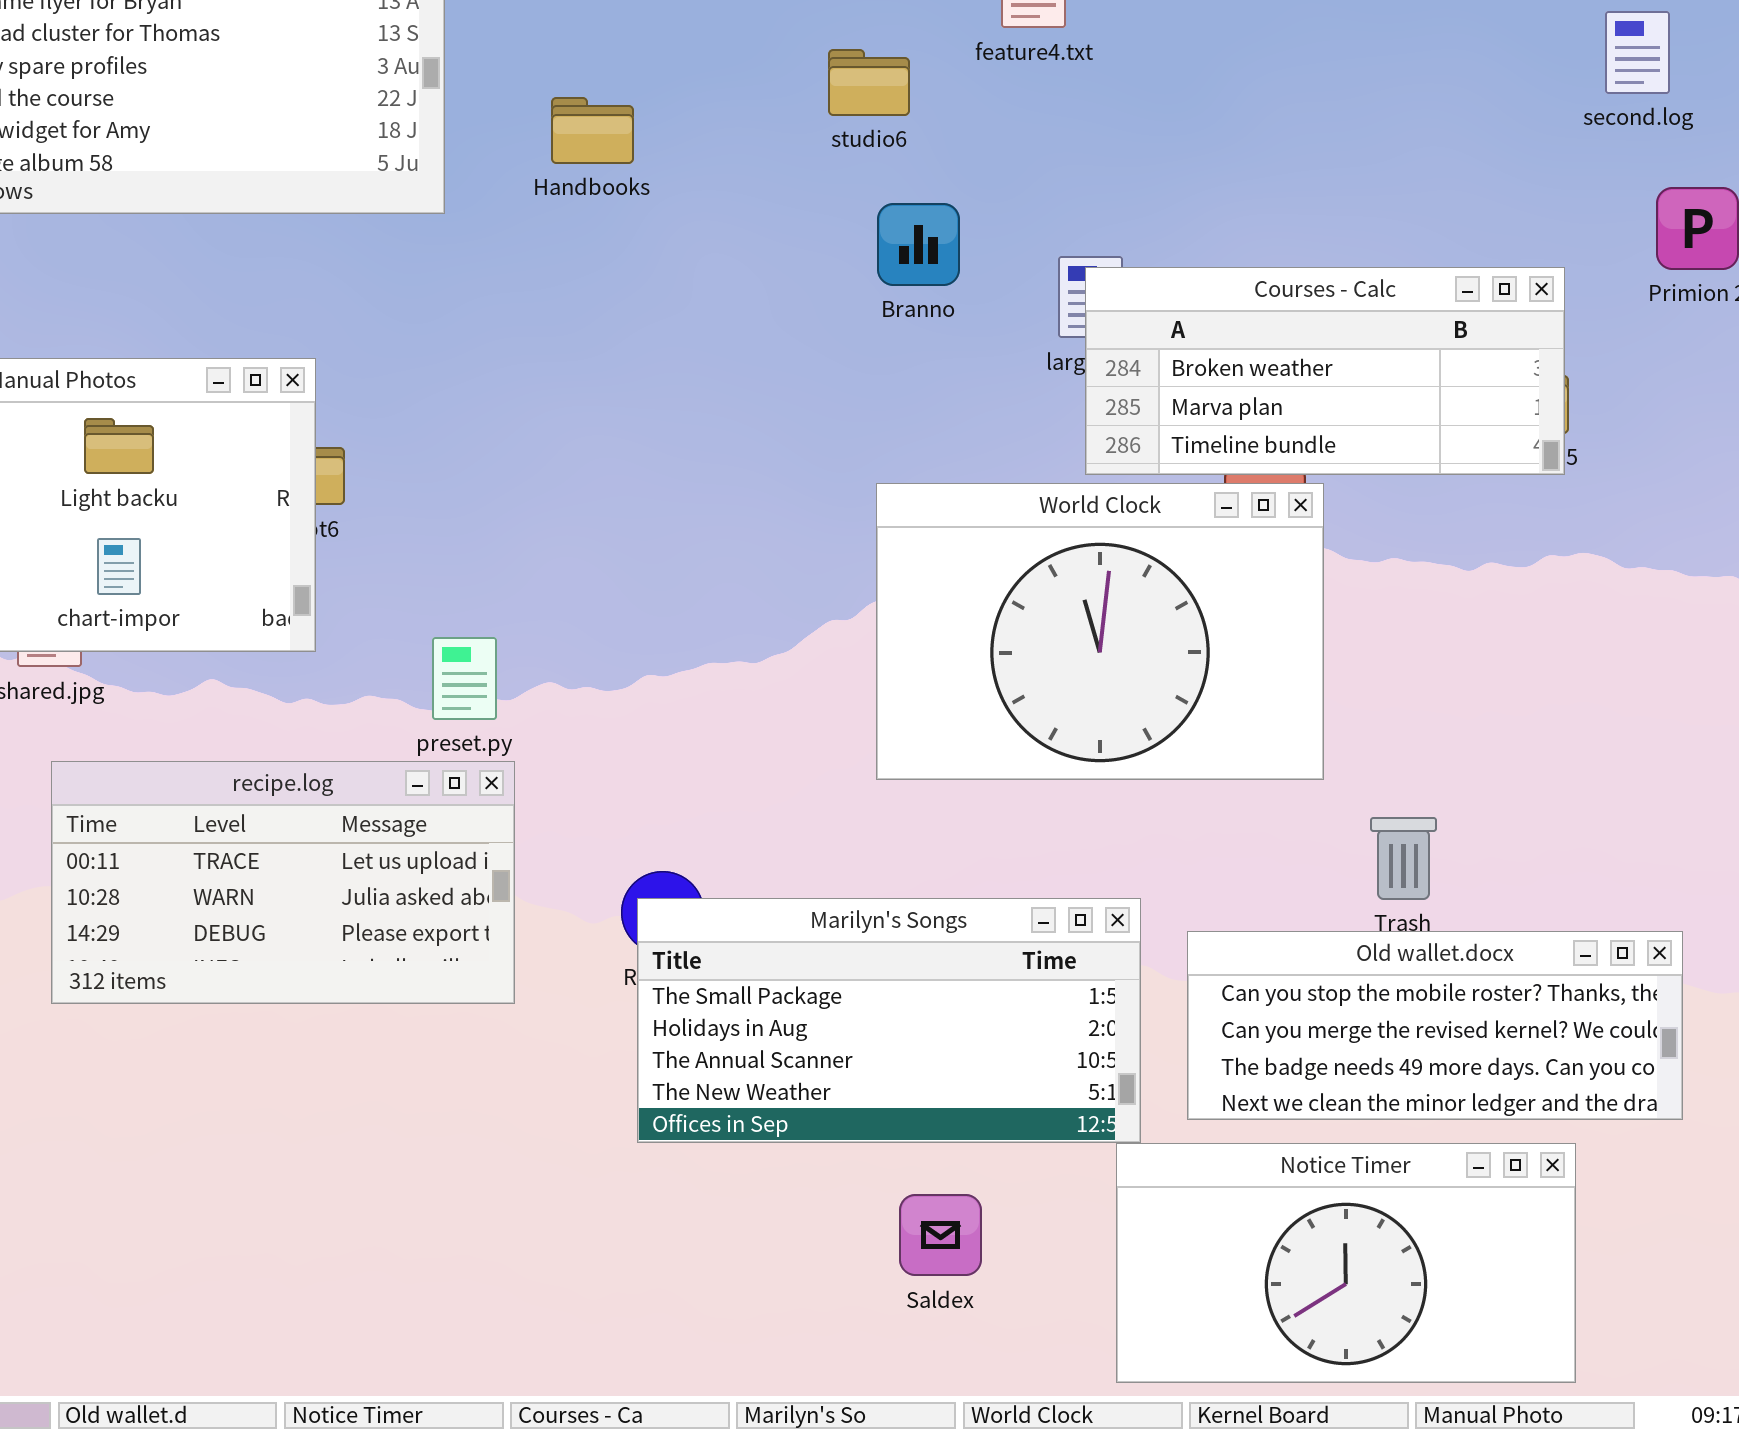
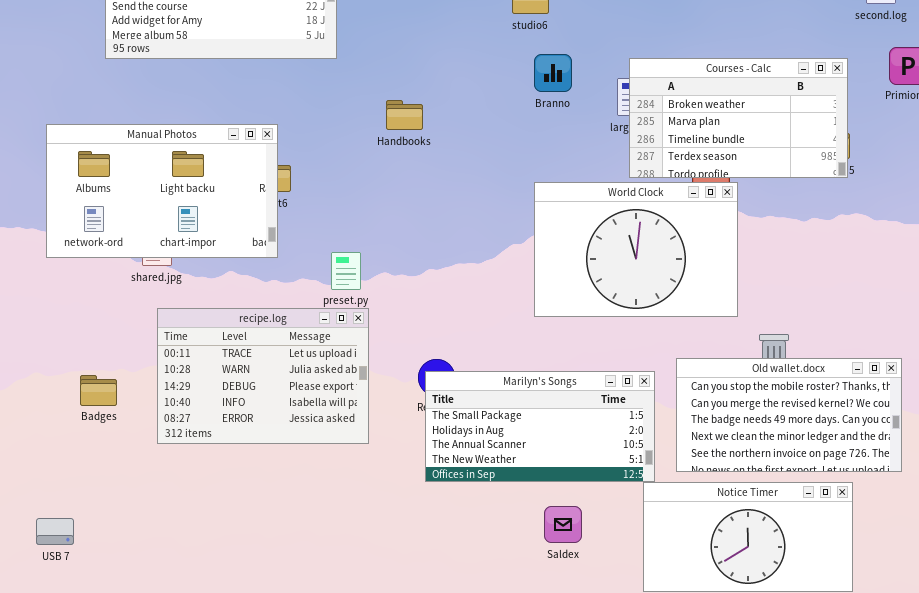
Handbooks: [551,97,634,164] -> [386,100,423,130], moved
Courses - Calc: [1085,267,1565,475] -> [629,58,848,178], resized
recipe.log: [51,761,515,1004] -> [157,308,369,444], resized
Old wallet.docx: [1187,931,1683,1120] -> [676,358,902,472], resized

